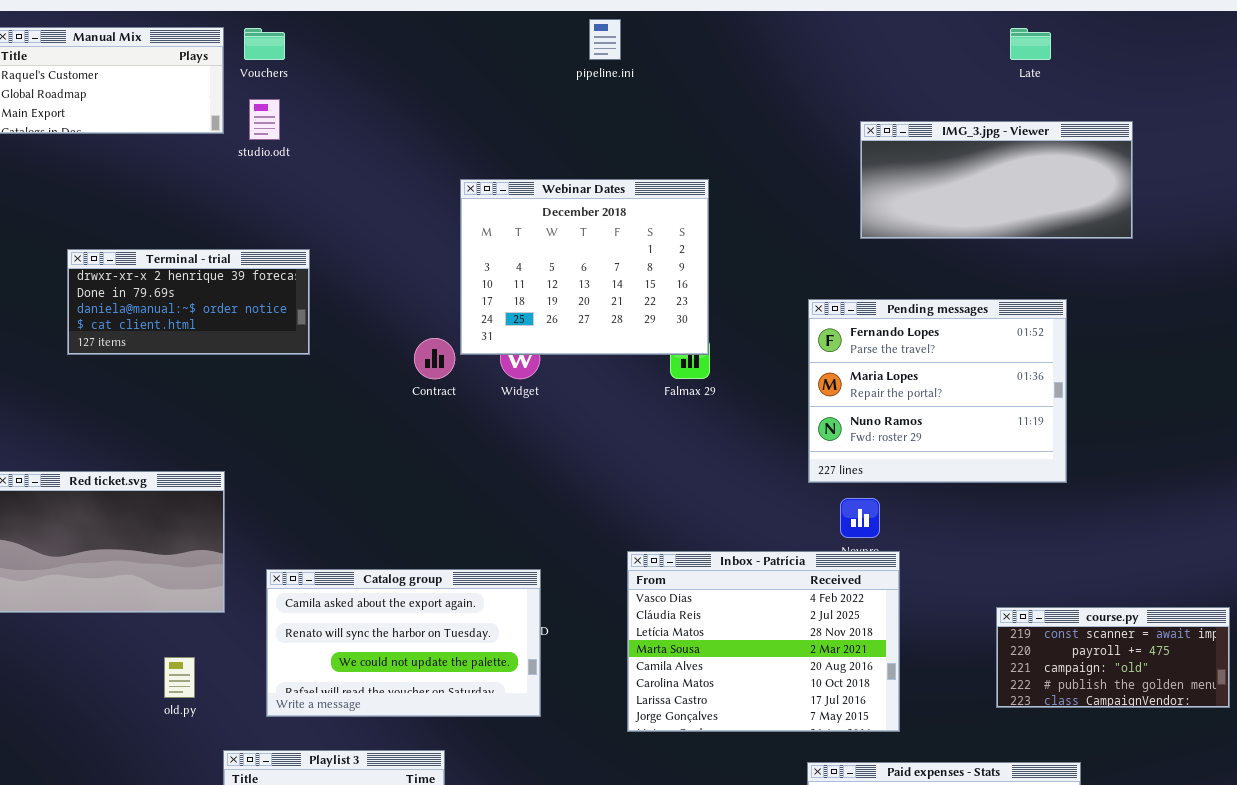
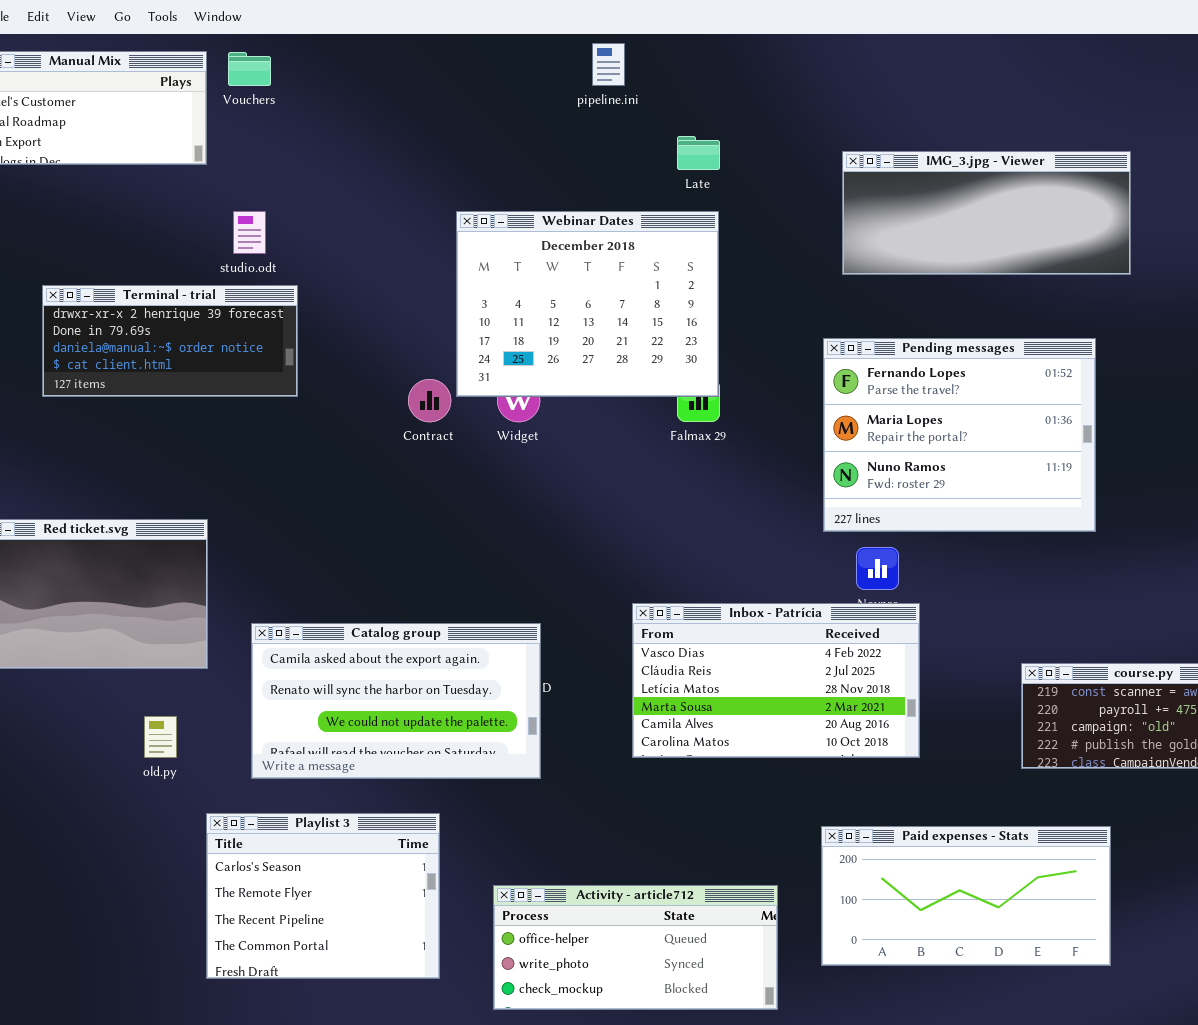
Late: [1010,28,1051,60] -> [677,136,720,170], moved
studio.odt: [249,99,280,140] -> [233,211,266,254], moved
IMG_3.jpg - Viewer: [860,121,1133,239] -> [842,151,1131,275], moved
Inbox - Patrícia: [627,551,900,732] -> [632,603,920,758], resized

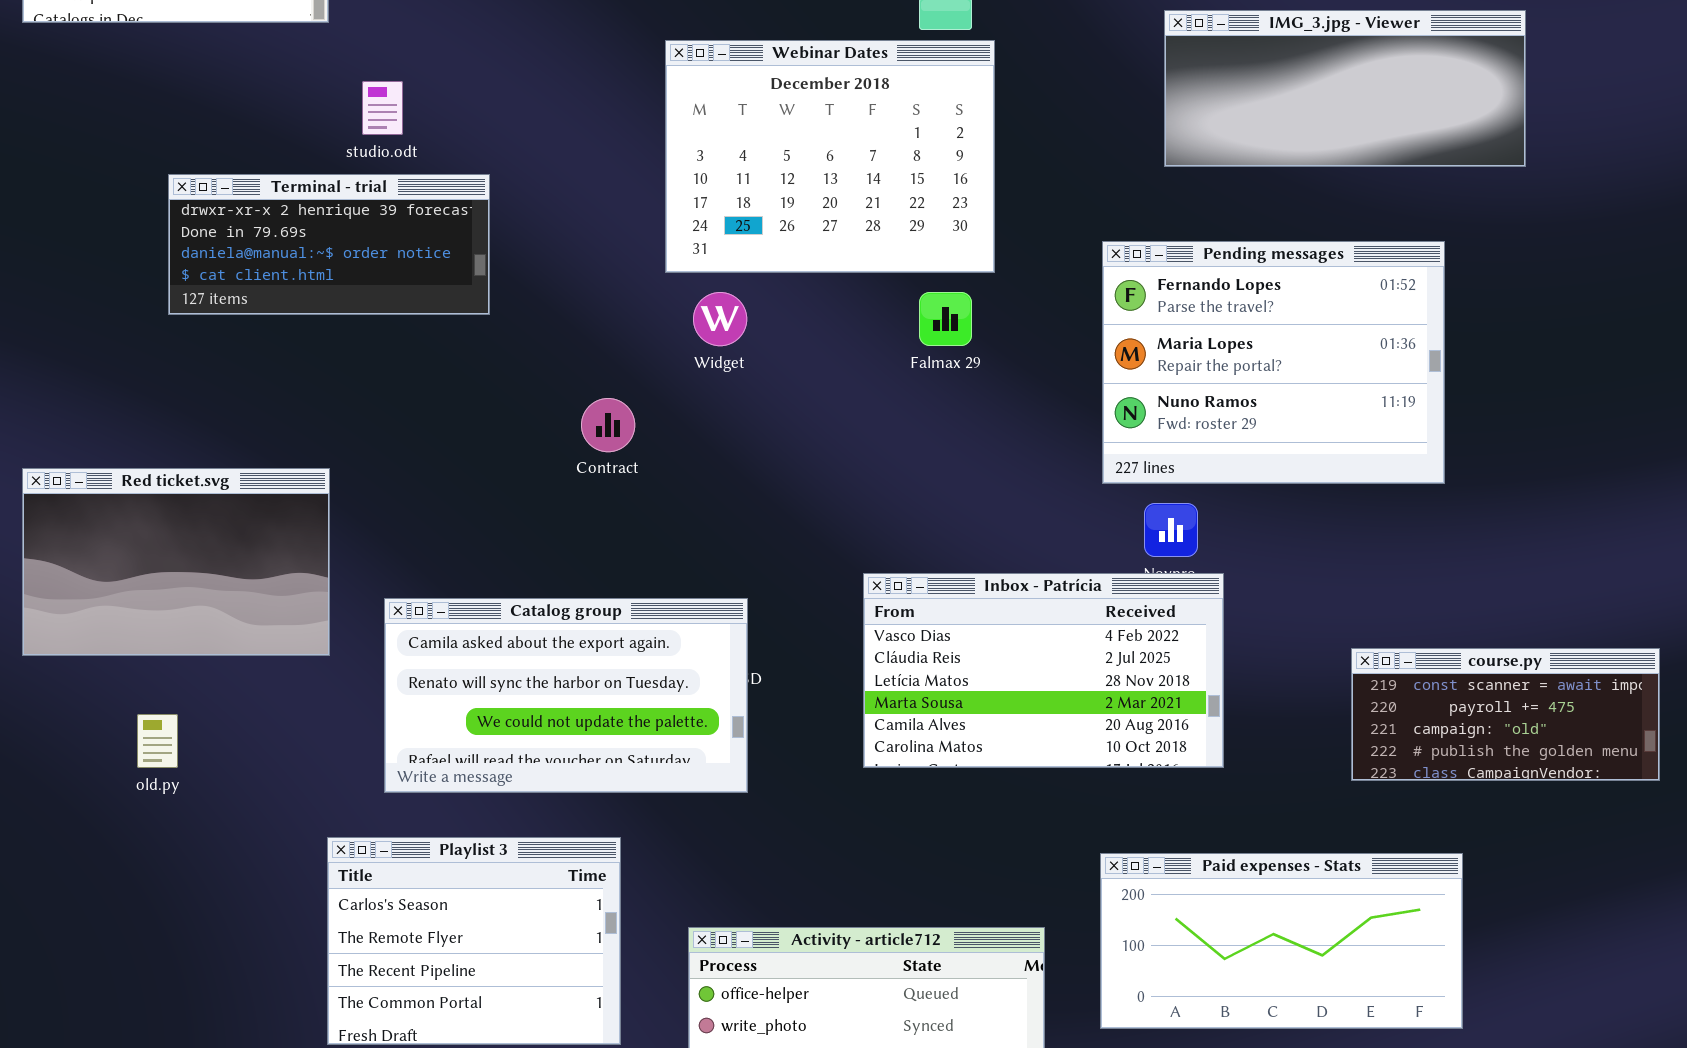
IMG_3.jpg - Viewer: [842,151,1131,275] -> [1164,10,1526,167], moved
Webinar Dates: [456,211,719,397] -> [665,40,995,273], moved
Terminal - trial: [42,285,298,397] -> [168,174,490,315], moved
Contract: [408,379,451,422] -> [581,398,635,452], moved
old.py: [144,716,177,758] -> [137,714,178,768], moved

